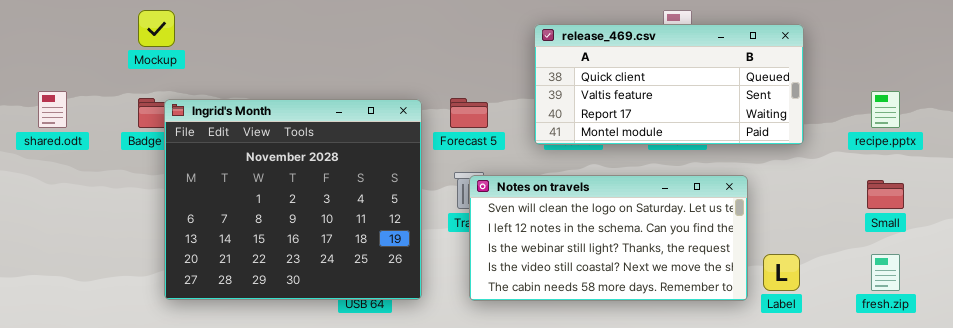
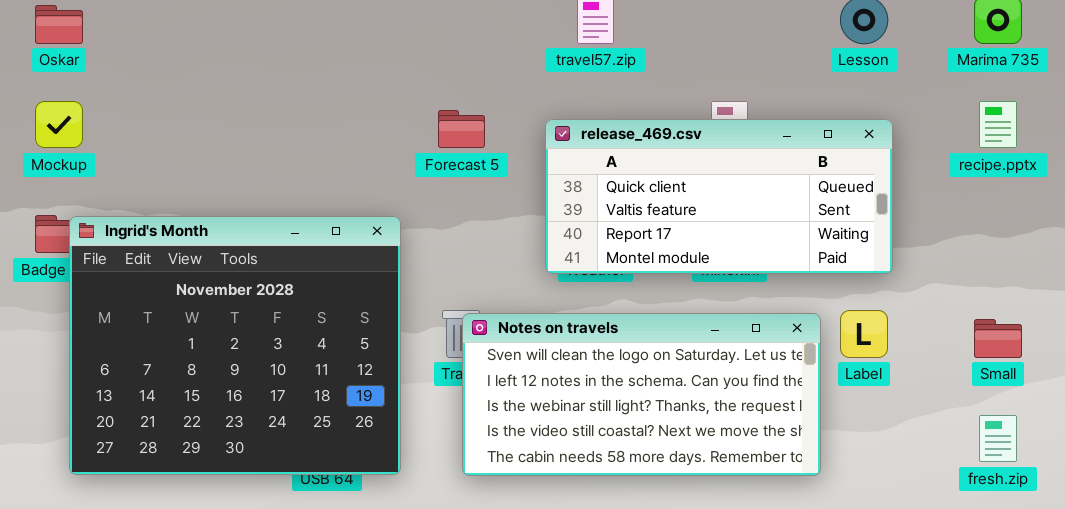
recipe.pptx: [871,91,900,128] -> [979,101,1017,148], moved
Forecast 5: [450,98,488,128] -> [438,110,485,148], moved
Label: [763,254,800,291] -> [840,310,888,358], moved

